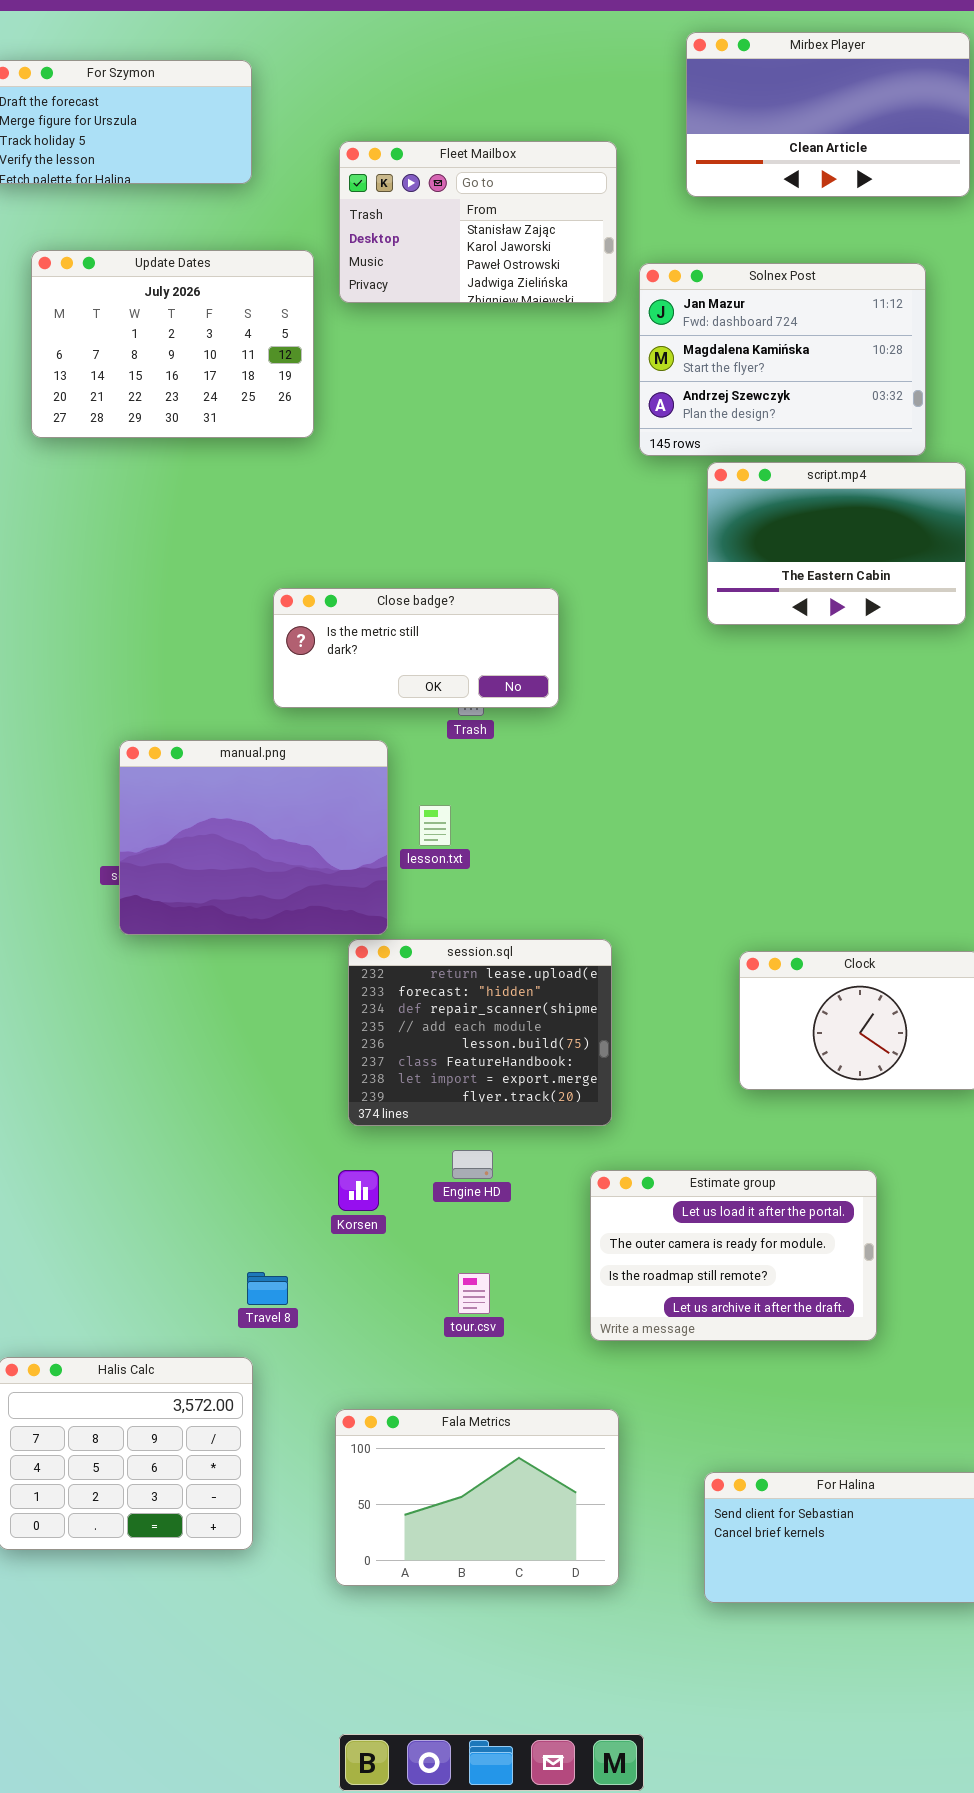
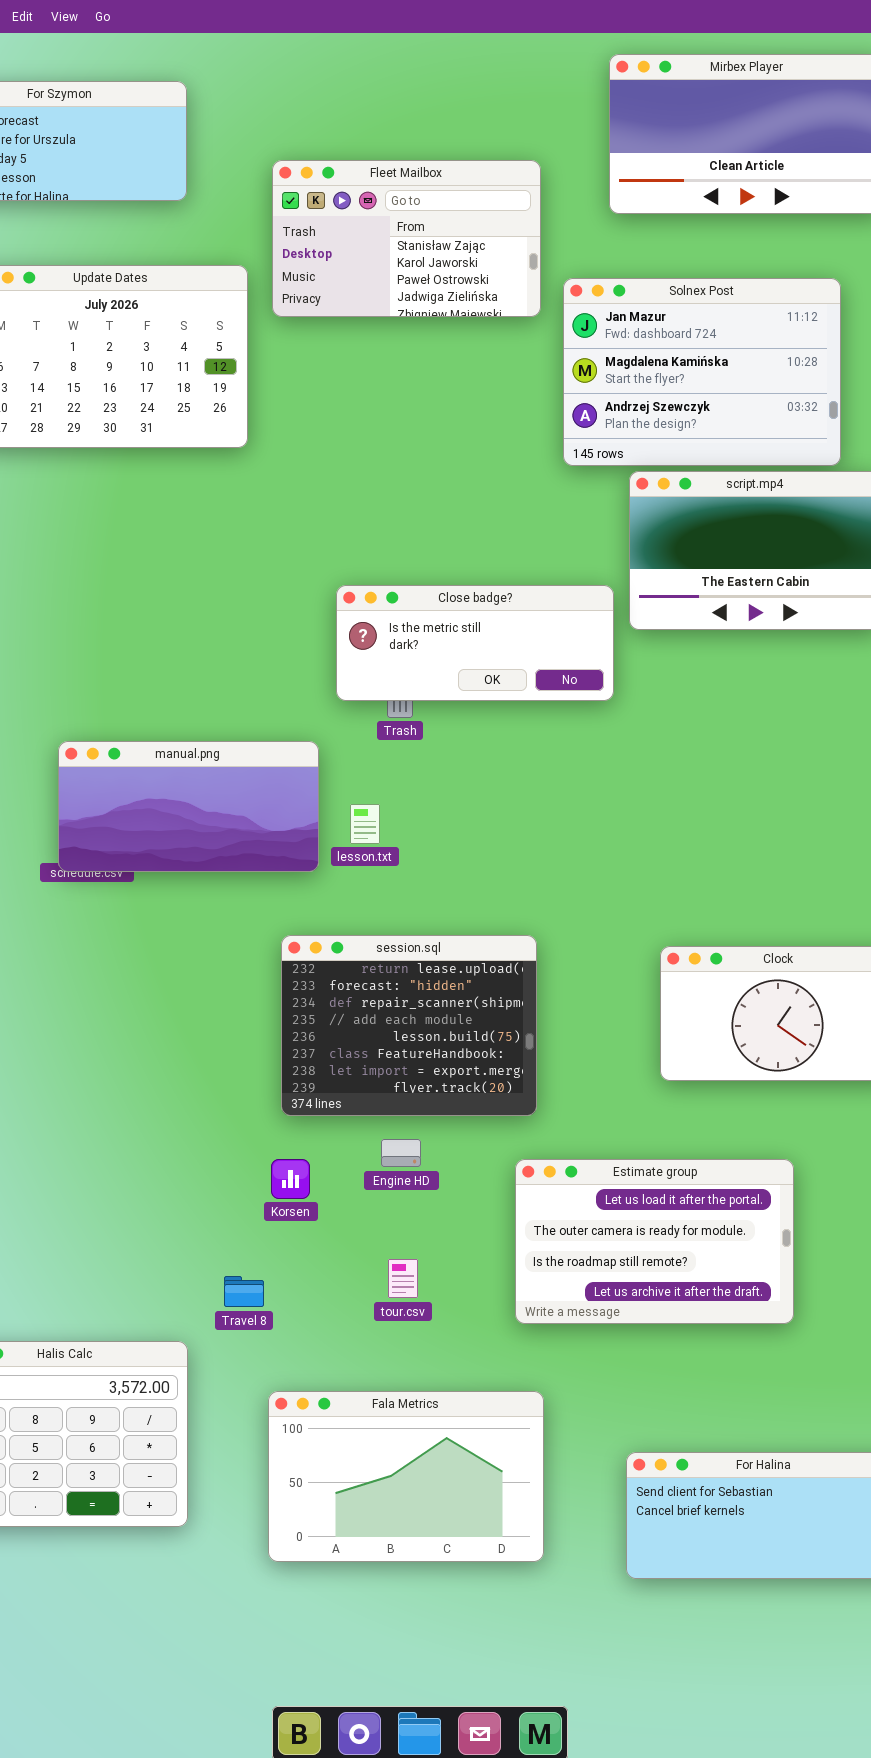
Close badge?: [273,588,559,708] -> [336,585,614,701], moved
manual.png: [119,740,388,935] -> [58,741,319,872], resized
Travel 8: [247,1272,288,1305] -> [224,1276,264,1307], moved

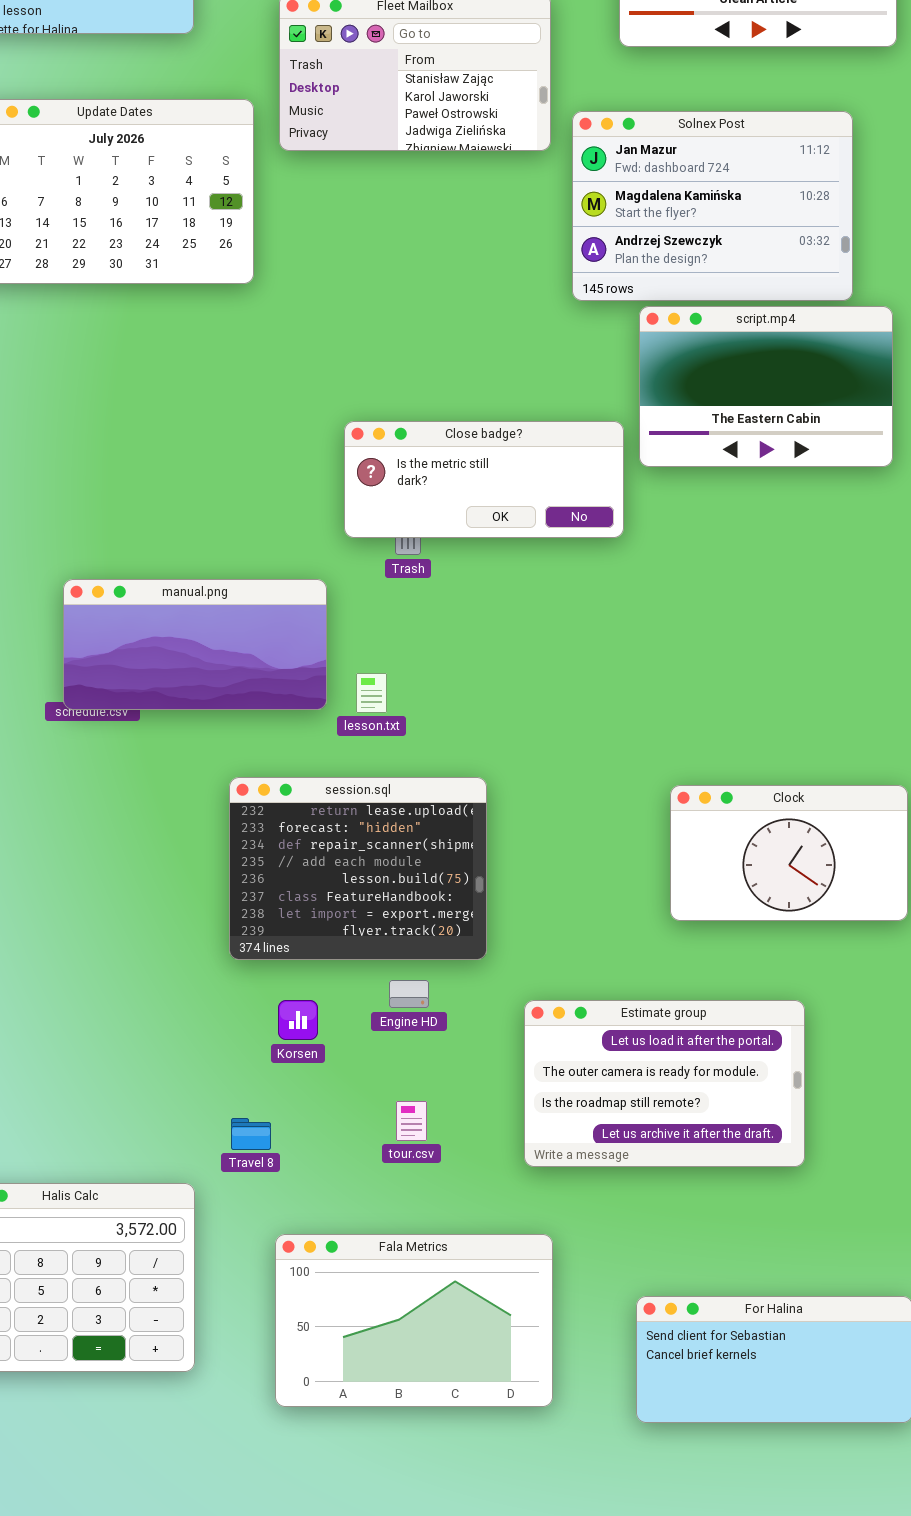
lesson.txt: [350,804,380,844] -> [356,673,387,713], moved
session.sql: [281,935,537,1116] -> [229,777,487,960], moved

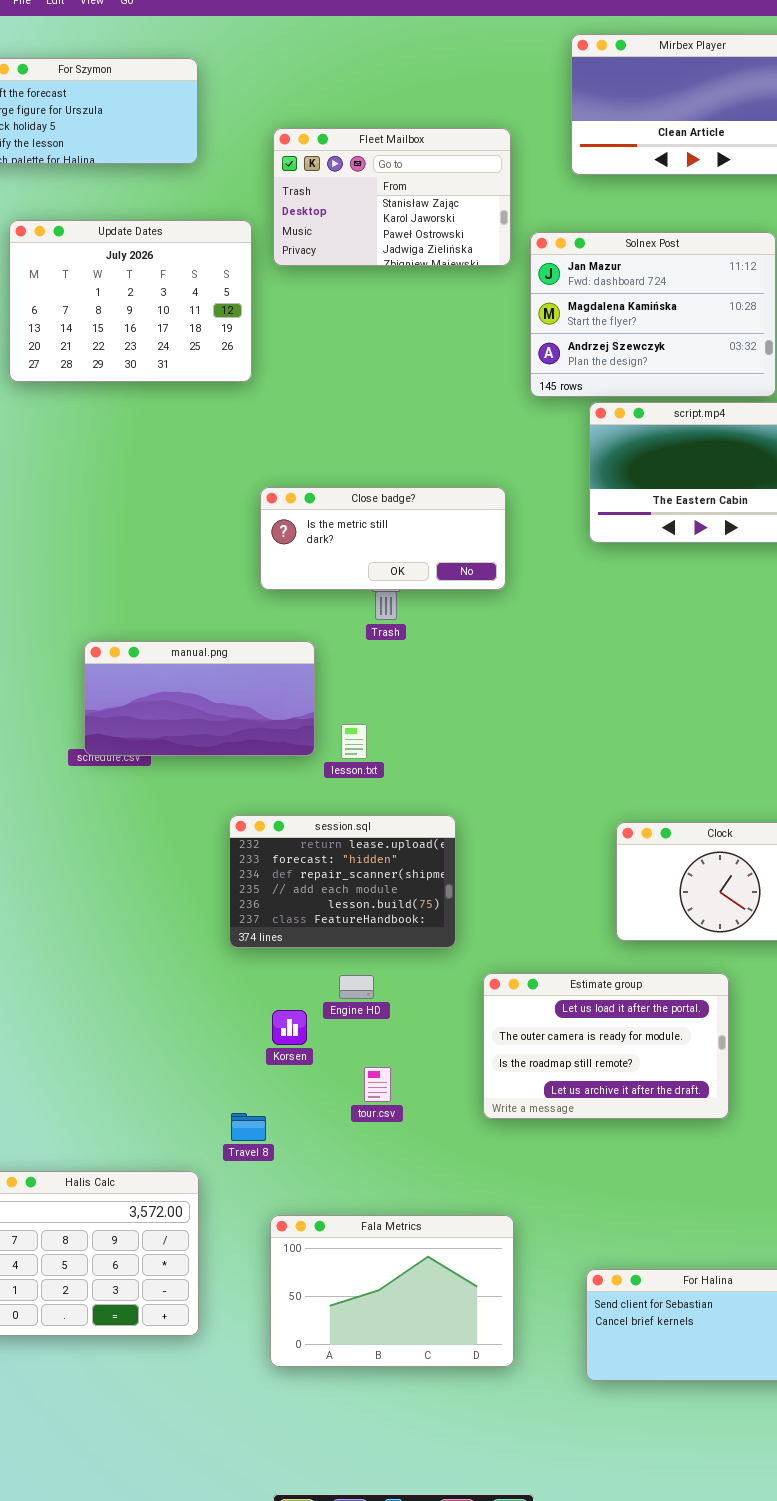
Close badge?: [344,421,624,538] -> [260,487,506,590], moved
session.sql: [229,777,487,960] -> [229,815,456,948], resized
Engine HD: [389,980,429,1008] -> [339,975,374,999], moved
Estimate group: [524,1000,805,1167] -> [483,973,729,1119], moved
tour.csv: [396,1101,427,1141] -> [364,1067,391,1102], moved

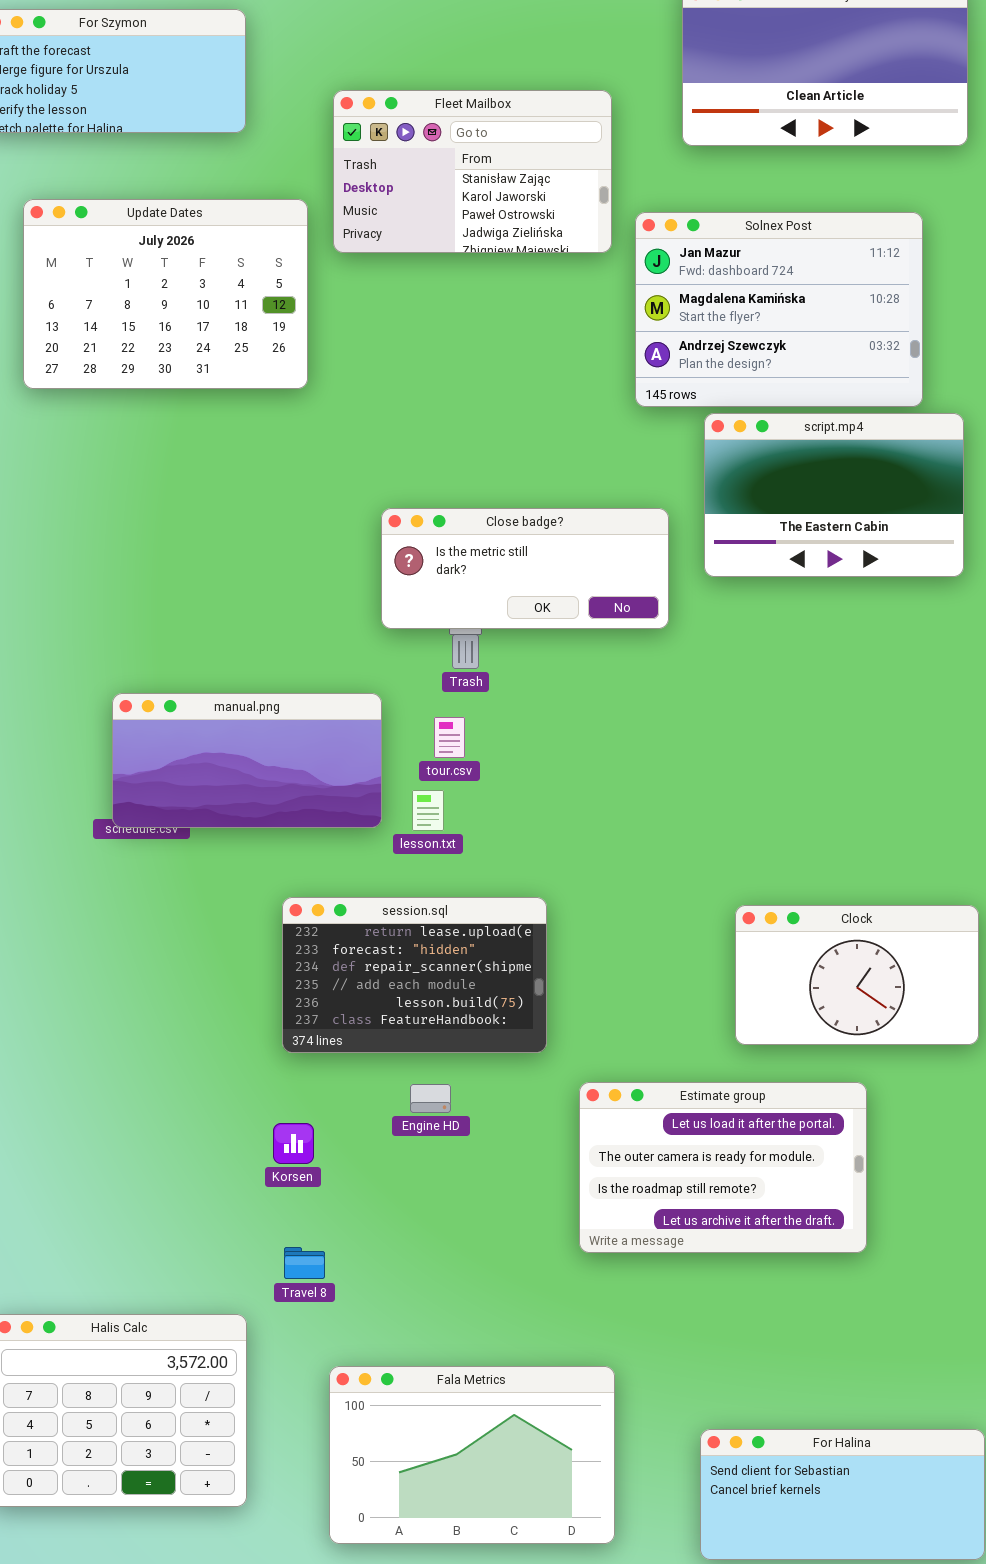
Close badge?: [260,487,506,590] -> [381,508,669,629], moved
Korsen: [272,1010,307,1045] -> [273,1123,314,1164], moved
tour.csv: [364,1067,391,1102] -> [434,717,465,758], moved

